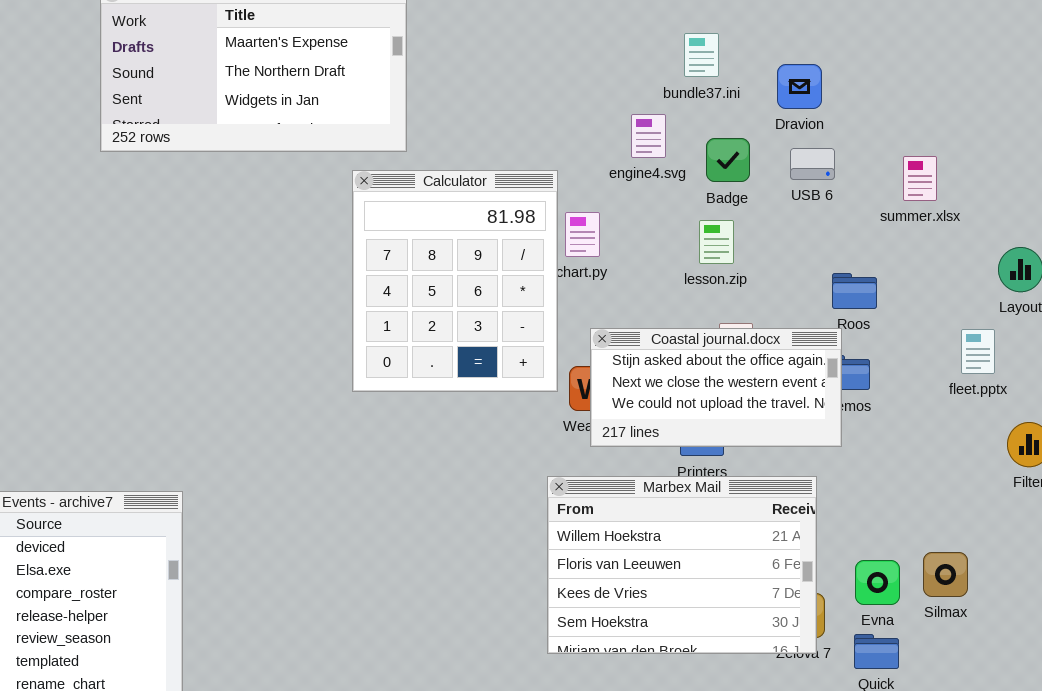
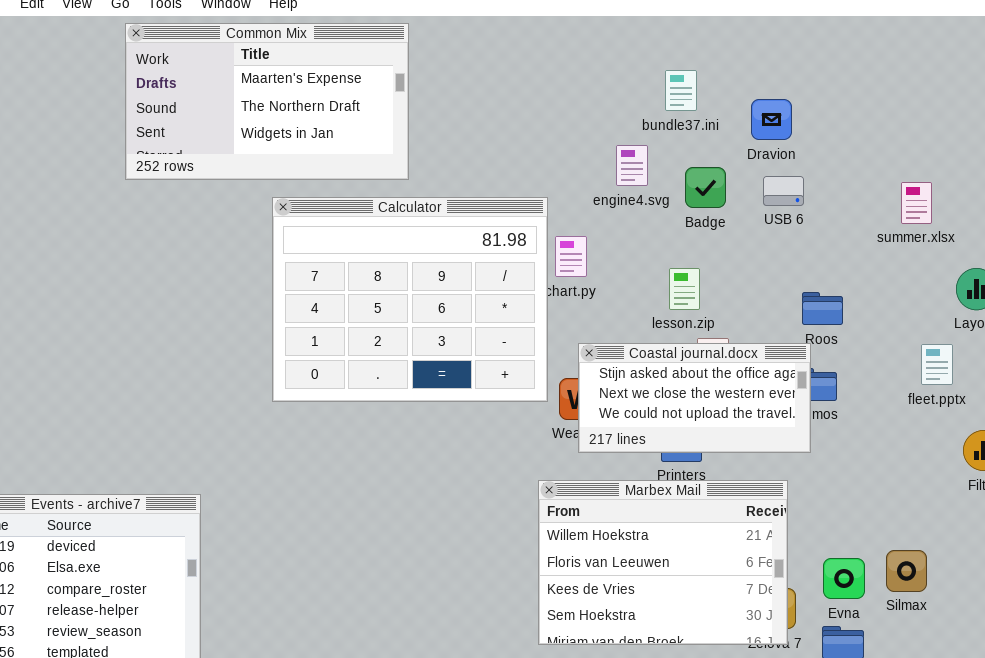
summer.xlsx: [903,156,937,201] -> [901,182,932,224], moved
Calculator: [352,170,558,392] -> [272,197,548,402], resized
lesson.zip: [699,220,734,264] -> [669,268,700,310], moved

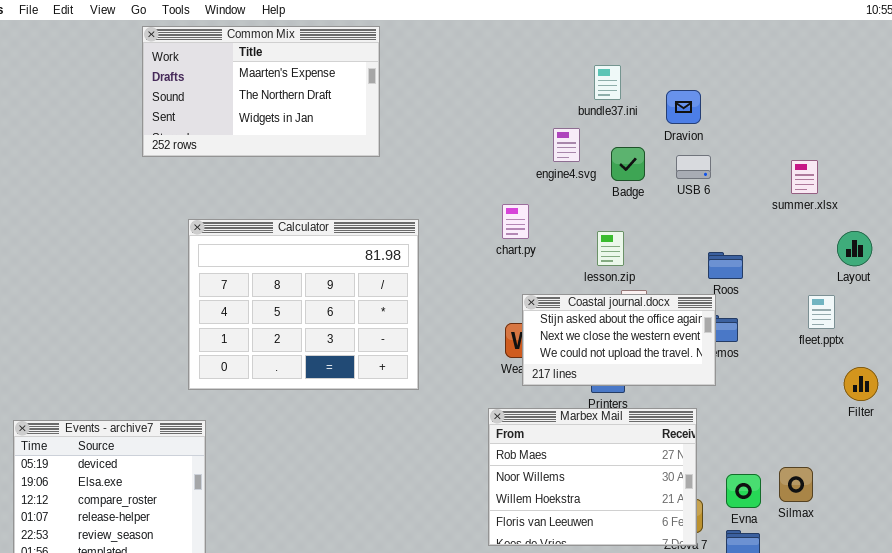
Calculator: [272,197,548,402] -> [188,219,419,390], moved
Marbex Mail: [538,480,788,645] -> [488,408,697,546], scrolled up 2 rows

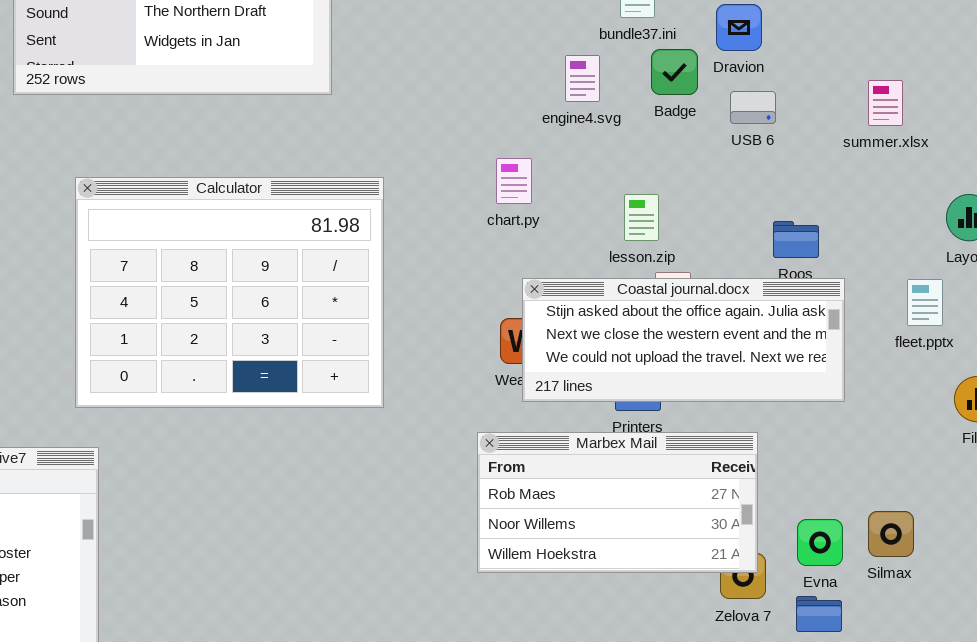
Badge: [611,147,645,181] -> [651,49,698,95], moved
summer.xlsx: [791,160,818,194] -> [868,80,903,126], moved
Coastal journal.docx: [522,294,716,386] -> [522,278,845,402], resized
Marbex Mail: [488,408,697,546] -> [477,432,758,573], resized

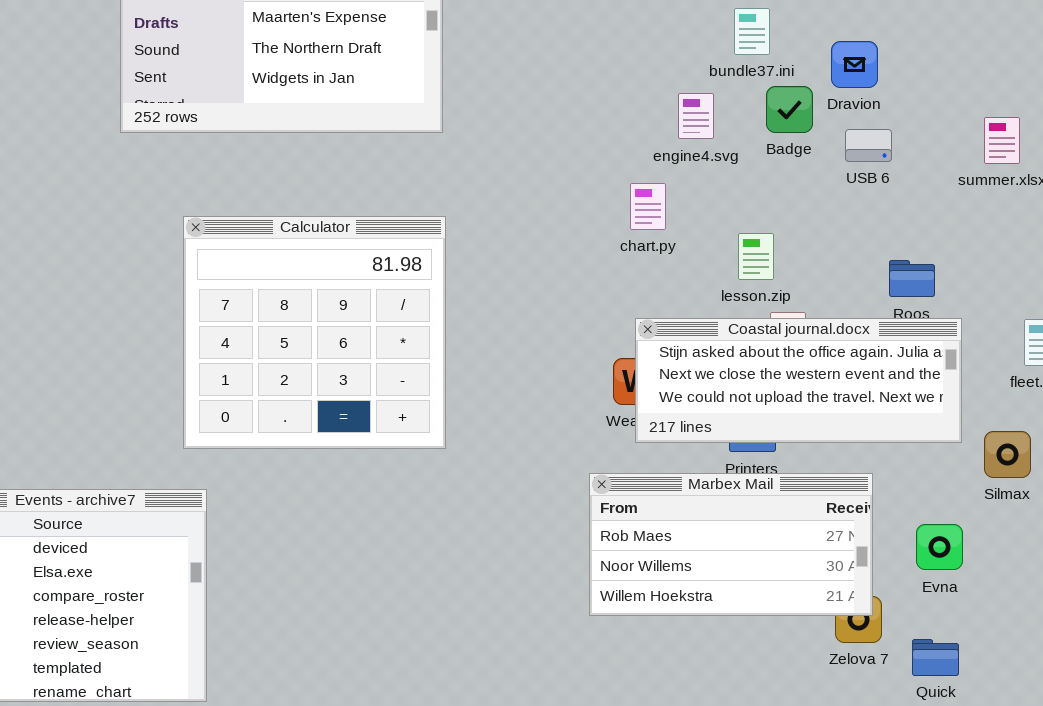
chart.py: [496,158,532,204] -> [630,183,666,230], moved
Calculator: [75,177,384,408] -> [183,216,446,449], resized
Silmax: [868,511,914,557] -> [984,431,1031,478], moved
Evna: [797,519,843,566] -> [916,524,963,570], moved

